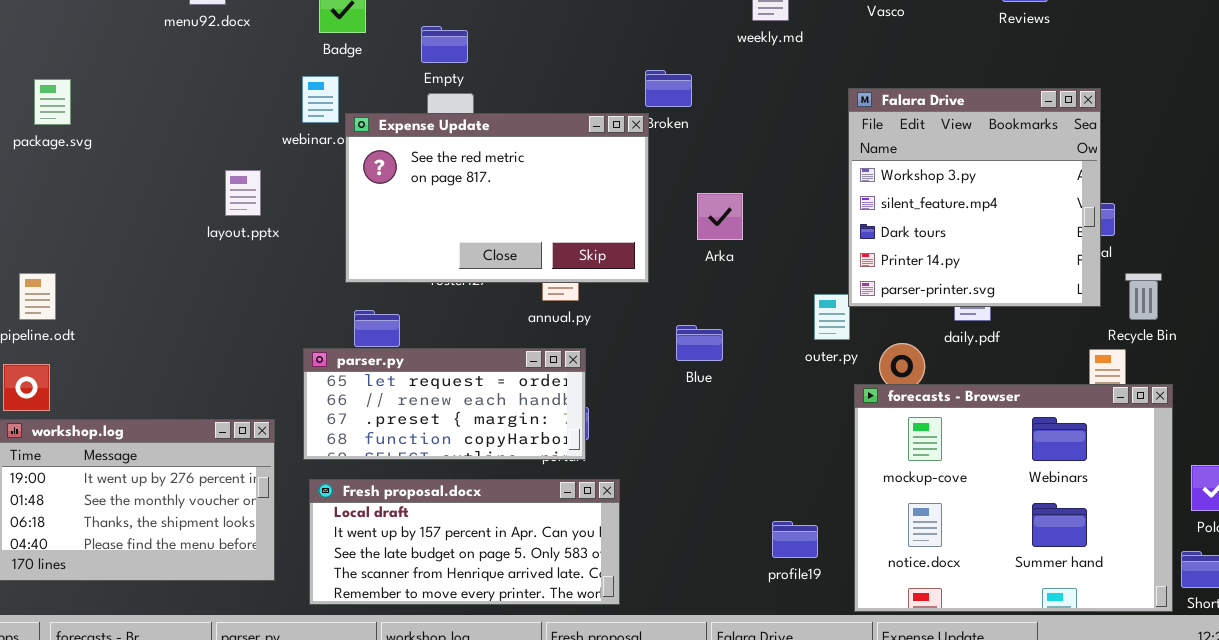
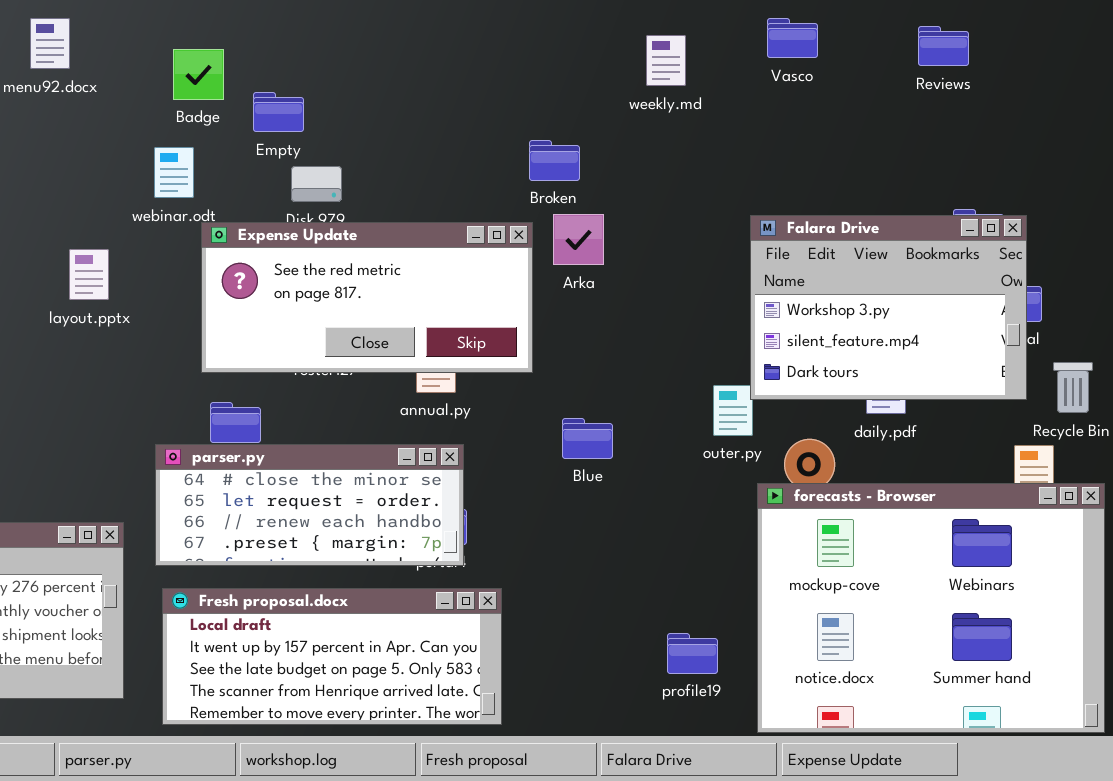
Empty: [421,26,468,63] -> [253,92,304,132], moved
Falara Drive: [848,88,1101,307] -> [750,215,1027,400], resized
Expense Update: [345,113,649,283] -> [201,222,533,373], resized
Arka: [697,193,743,240] -> [553,214,604,265], moved
parser.py: [303,348,586,460] -> [155,444,464,566], scrolled up 1 row

